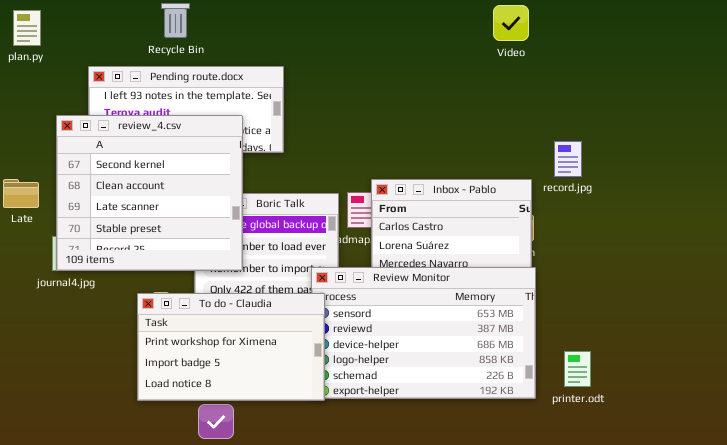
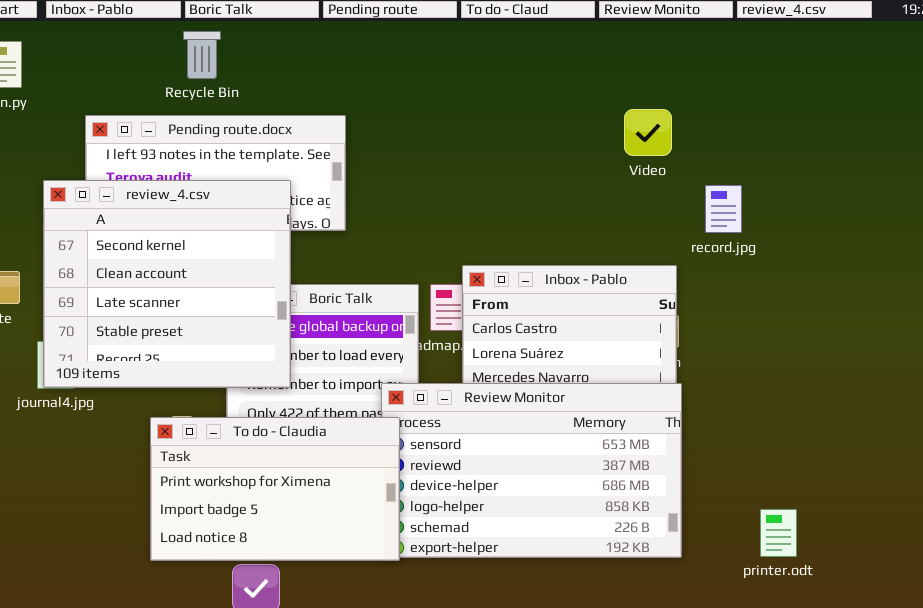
Video: [493,5,529,41] -> [624,109,672,156], moved
record.jpg: [554,141,582,177] -> [705,185,742,233], moved
printer.odt: [564,351,591,387] -> [760,509,797,557], moved

